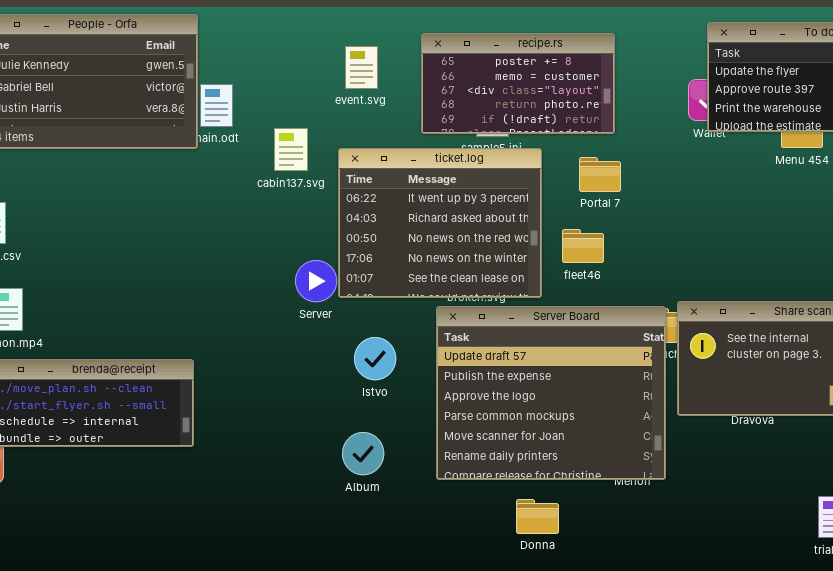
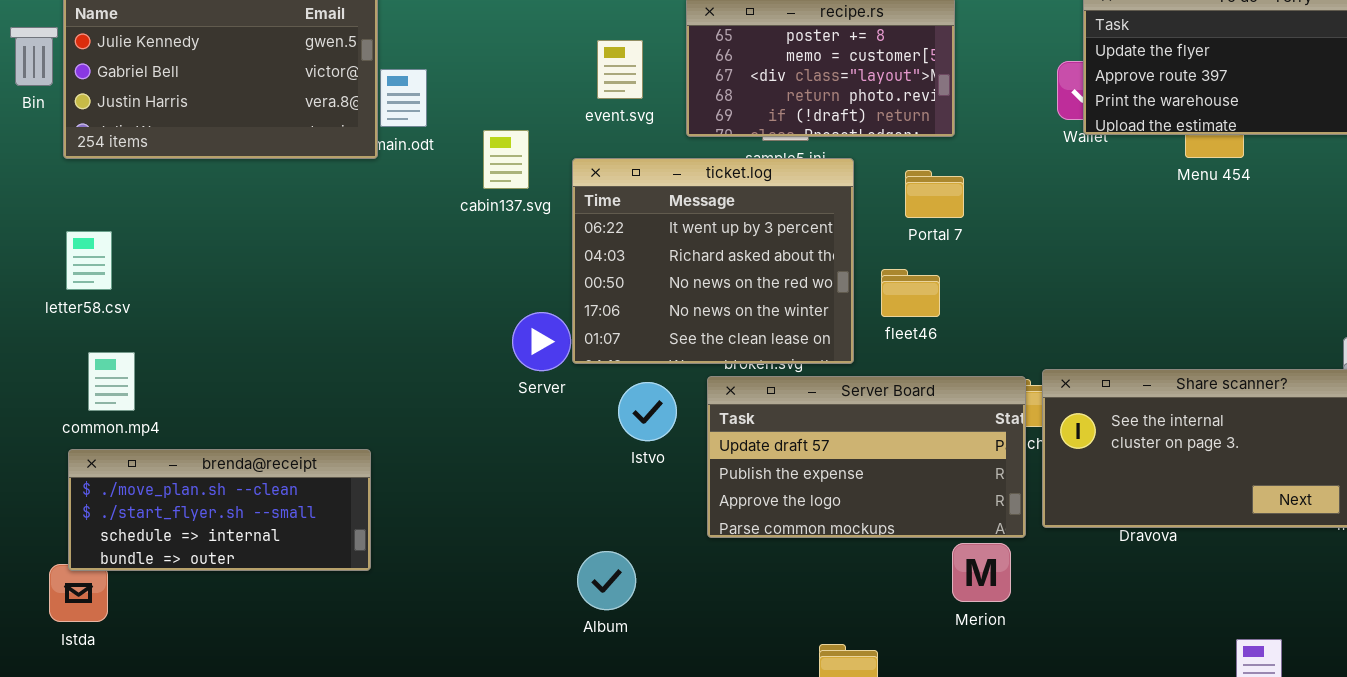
event.svg: [345,46,378,89] -> [597,40,643,99], moved
Server Board: [436,306,666,480] -> [707,376,1026,538], resized
Istvo: [354,337,396,380] -> [618,382,677,441], moved

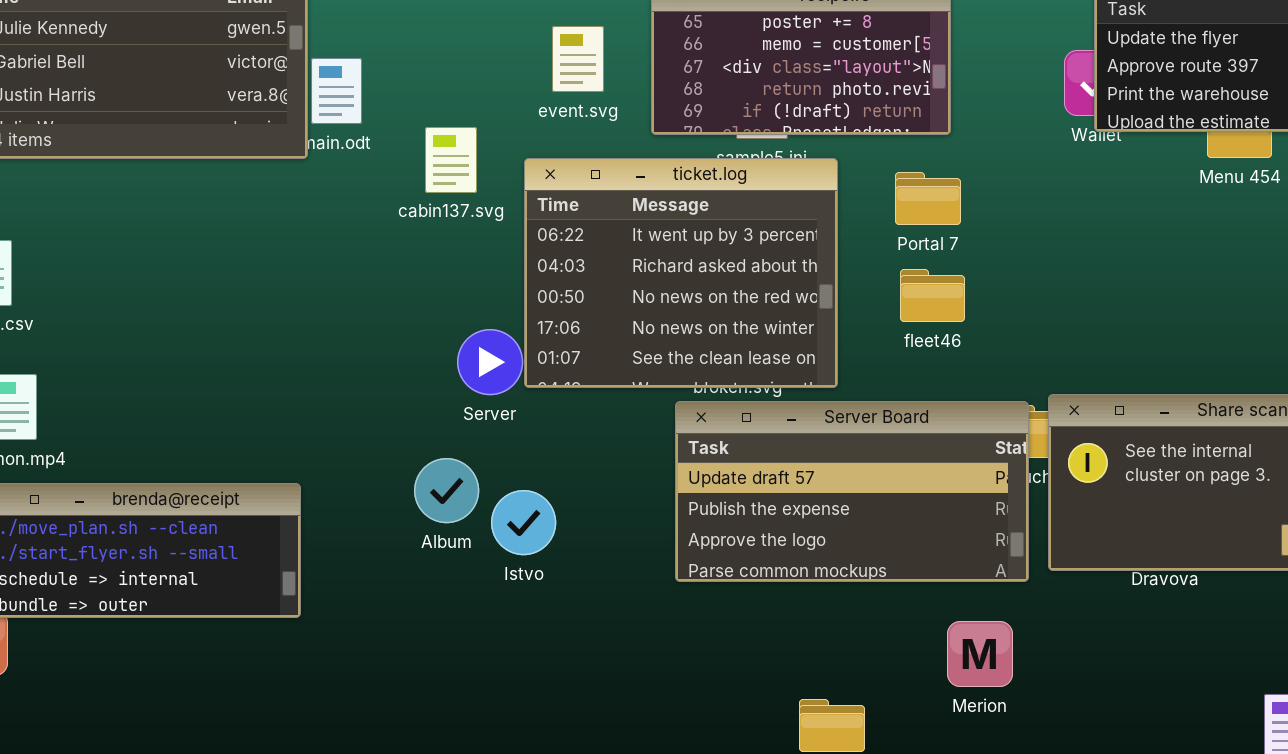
fleet46: [881,269,940,317] -> [900,269,965,322], moved
Istvo: [618,382,677,441] -> [491,490,556,555], moved
Merion: [952,543,1011,602] -> [947,621,1013,687], moved
Album: [577,551,636,610] -> [414,458,479,523], moved

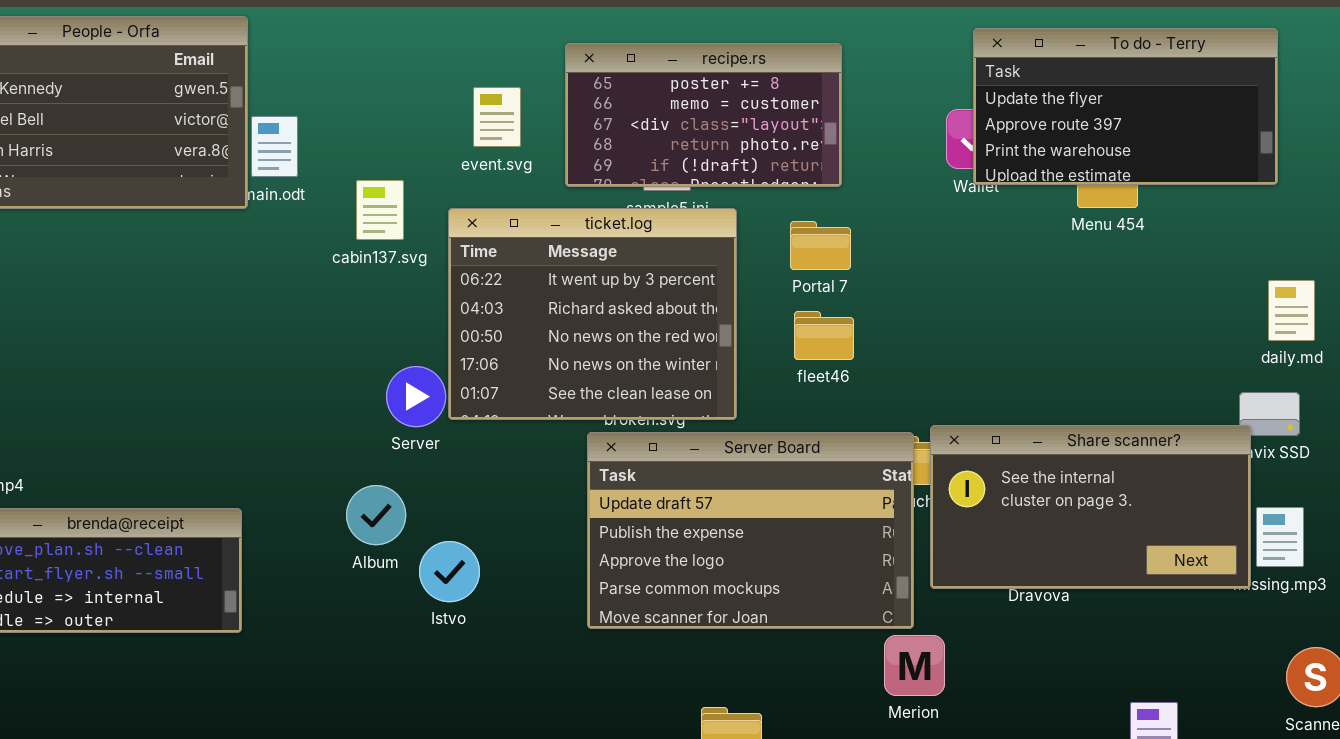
Server Board: [675,401,1029,582] -> [587,432,914,629], resized
Istvo: [491,490,556,555] -> [419,541,480,602], moved
Merion: [947,621,1013,687] -> [884,635,945,696], moved

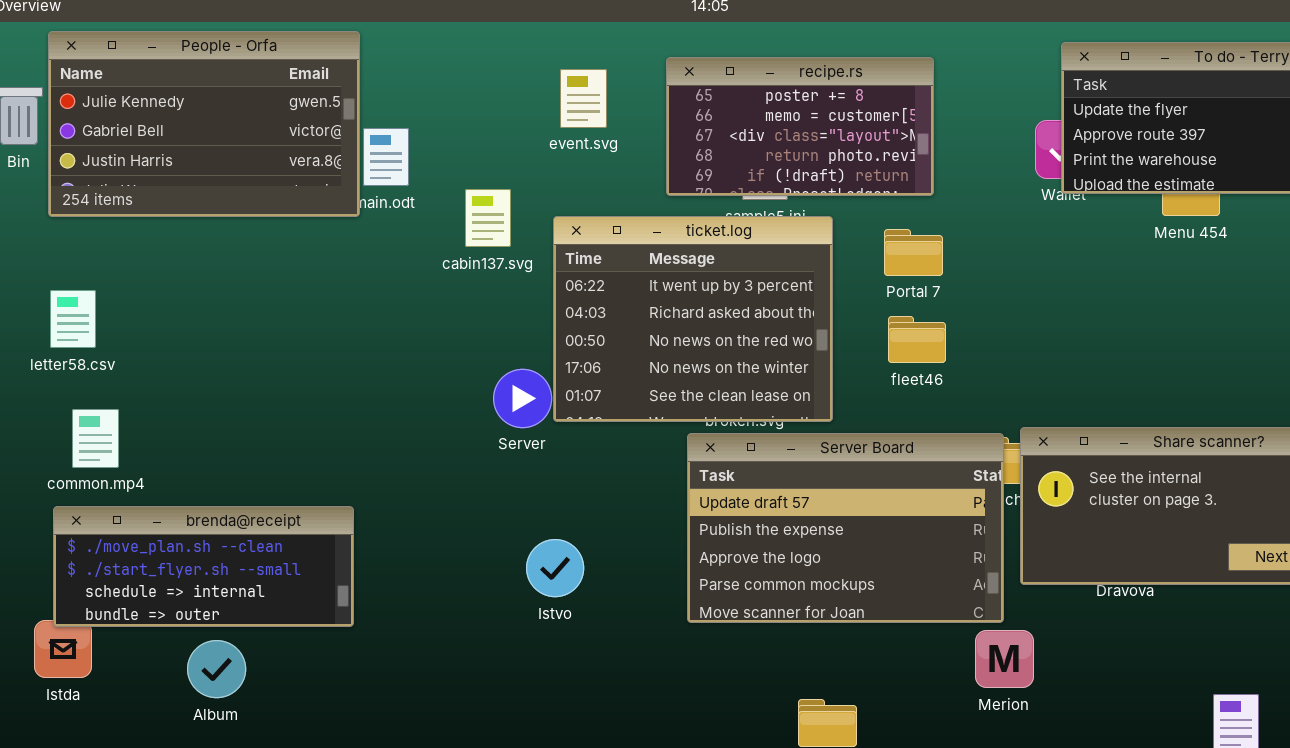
event.svg: [473,87,521,147] -> [560,69,607,128], moved
Album: [346,485,406,545] -> [187,640,246,698], moved

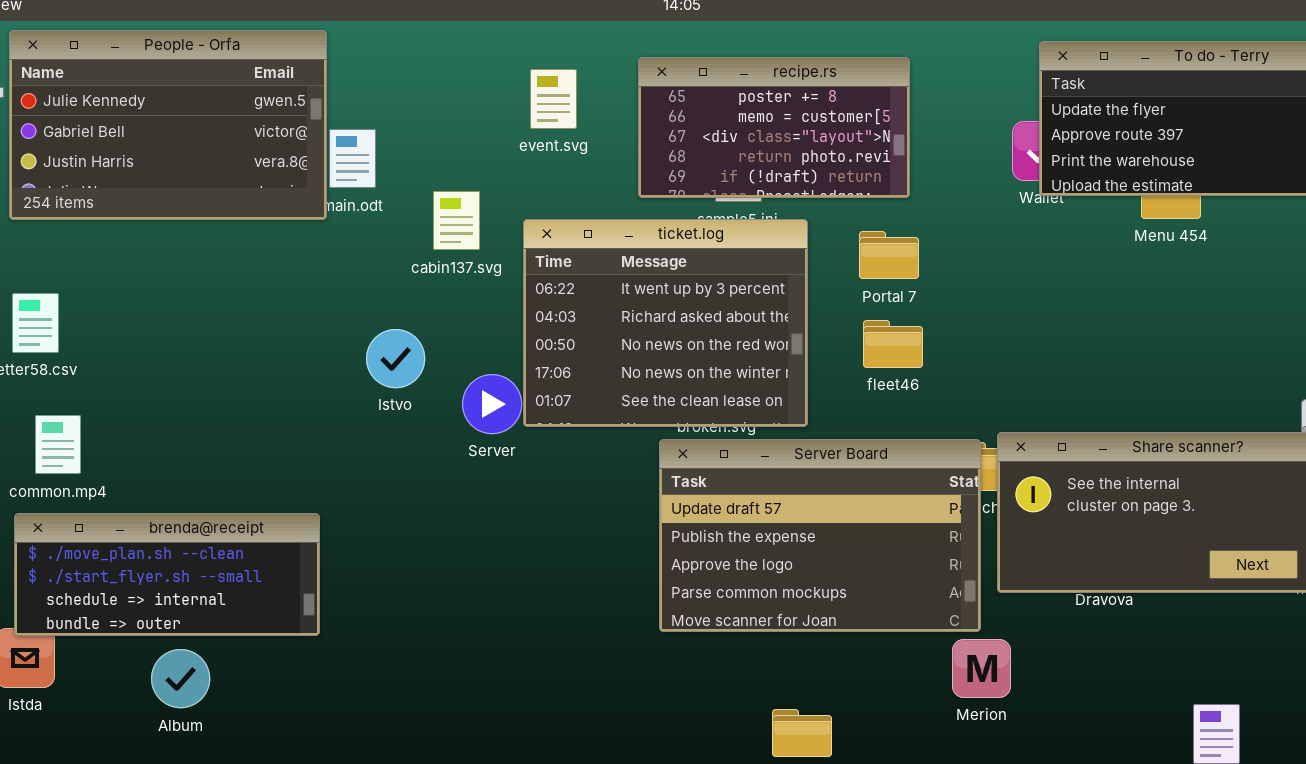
Istvo: [526,539,584,597] -> [366,329,425,388], moved

